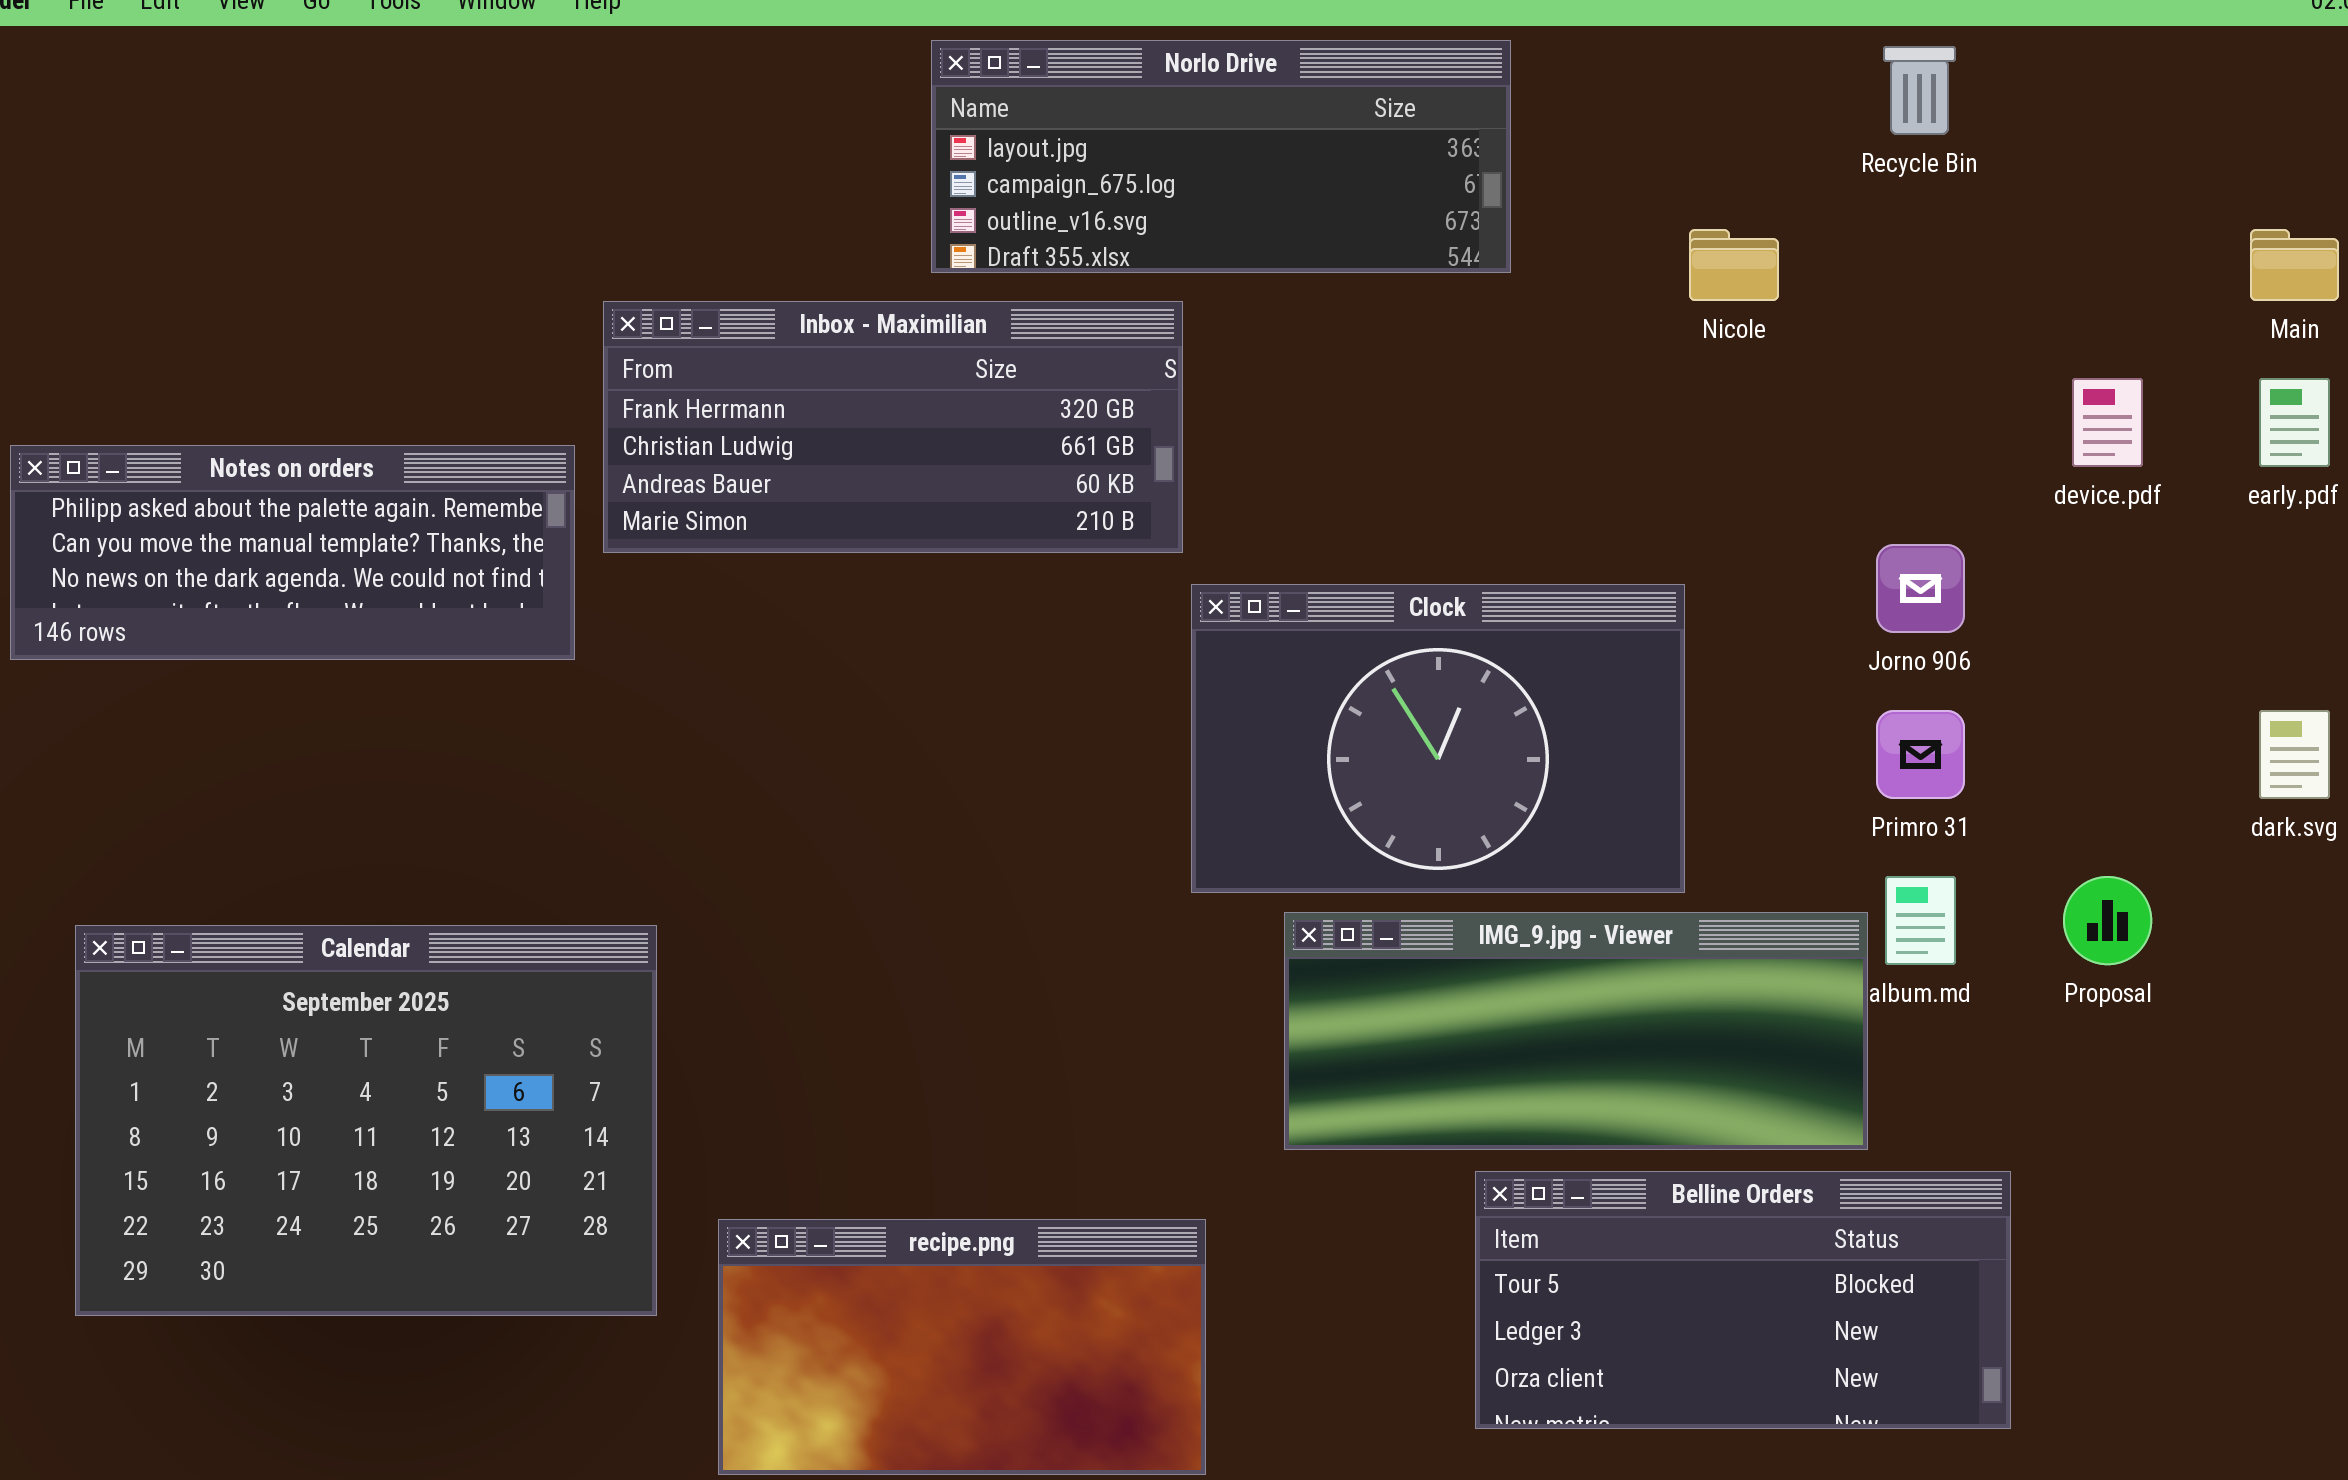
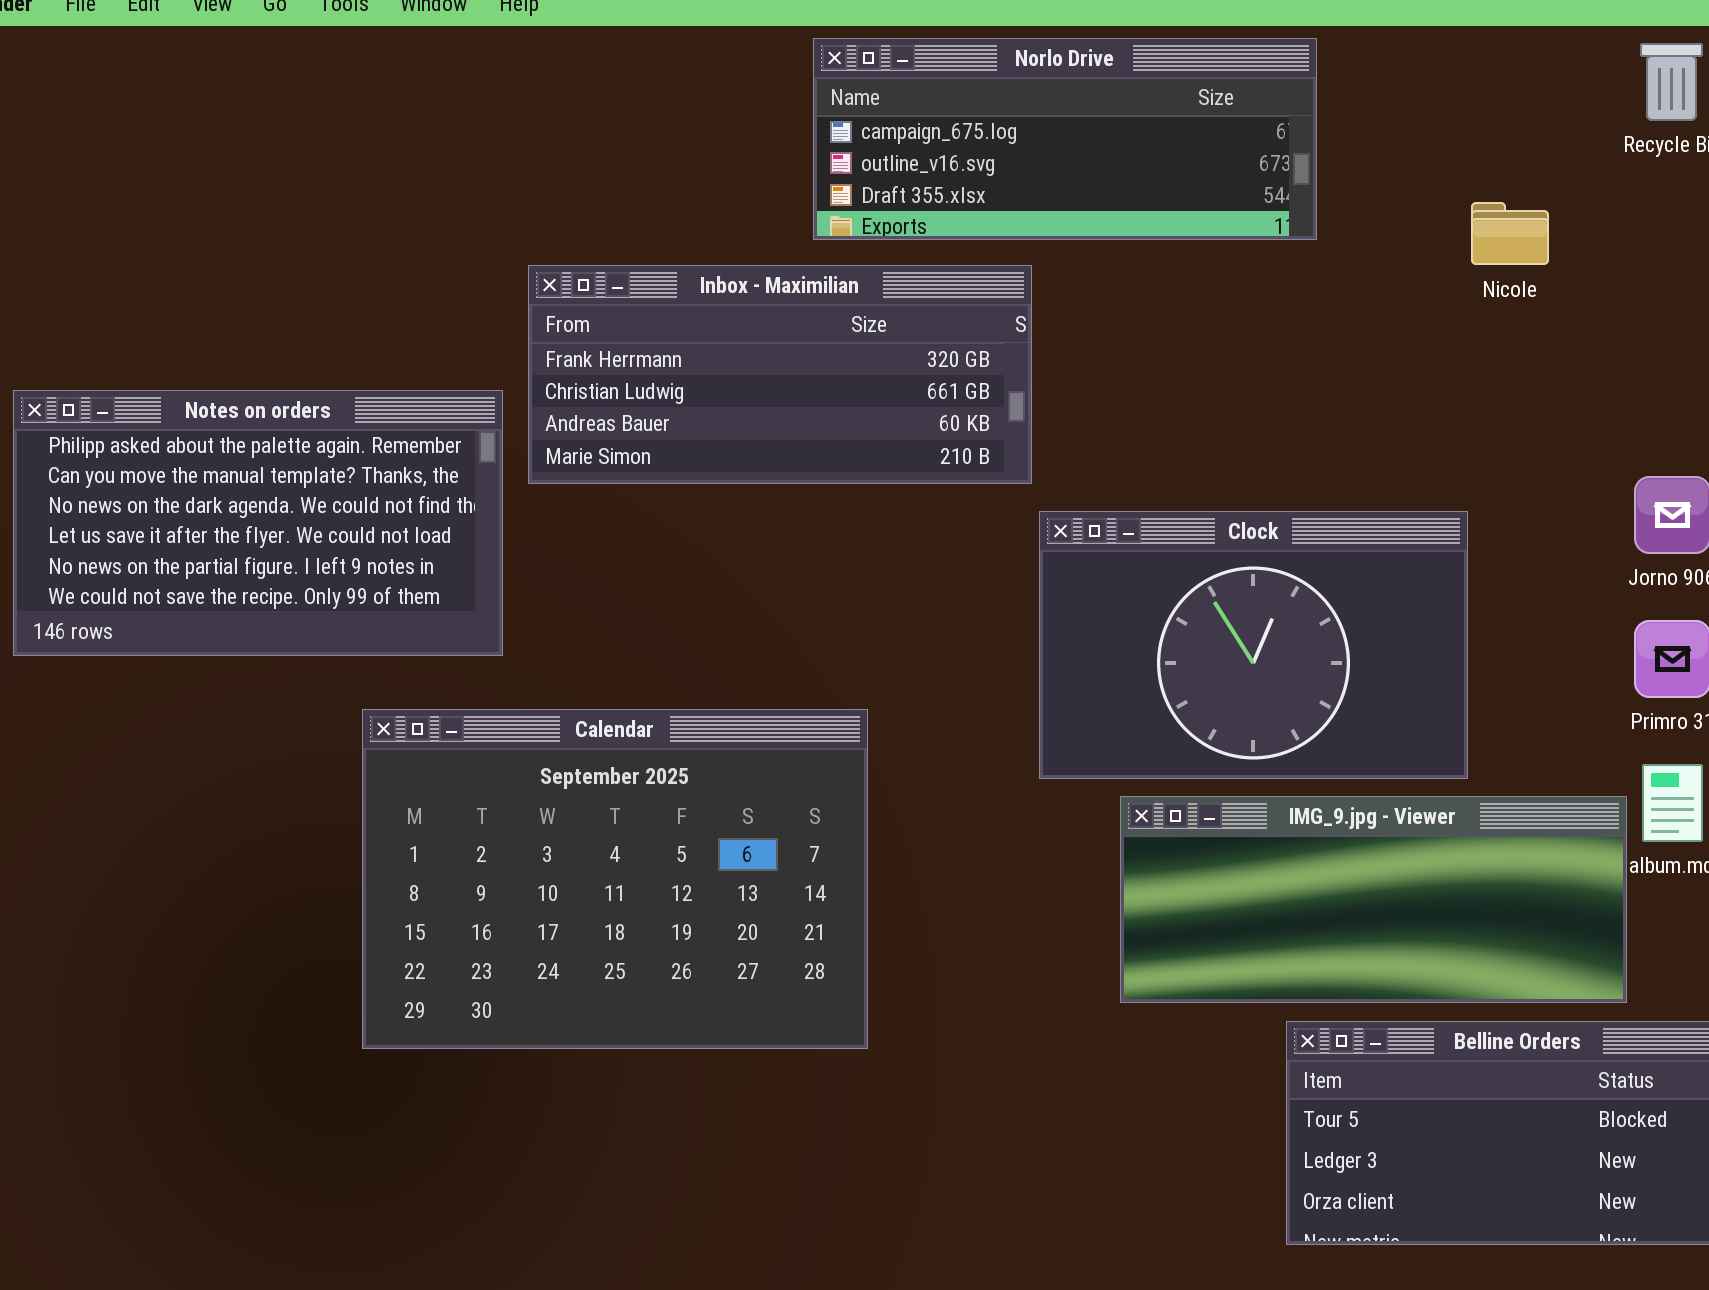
Norlo Drive: [931,40,1511,273] -> [813,38,1317,240], scrolled down 1 row
Notes on orders: [10,445,575,660] -> [13,390,503,656], resized
Calendar: [75,925,657,1316] -> [362,709,868,1049], moved
recipe.png: [718,1219,1206,1475] -> none, closed

